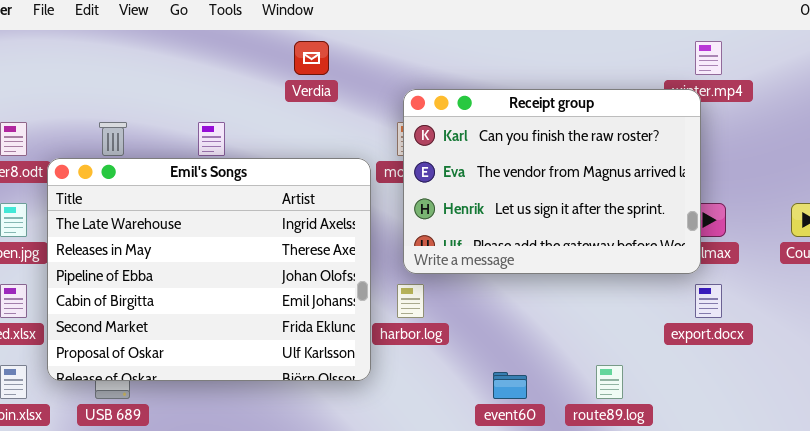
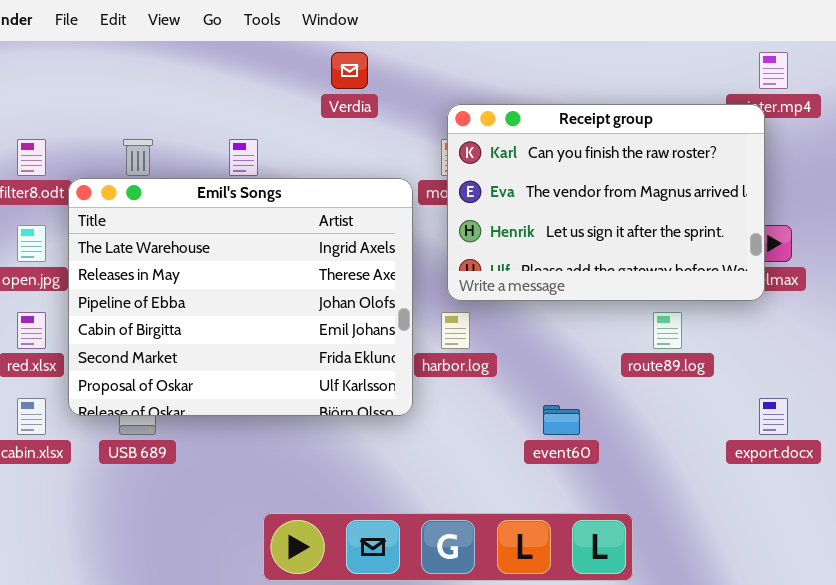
export.docx: [695,284,722,318] -> [759,398,788,435], moved
route89.log: [596,365,623,399] -> [653,312,682,349], moved

